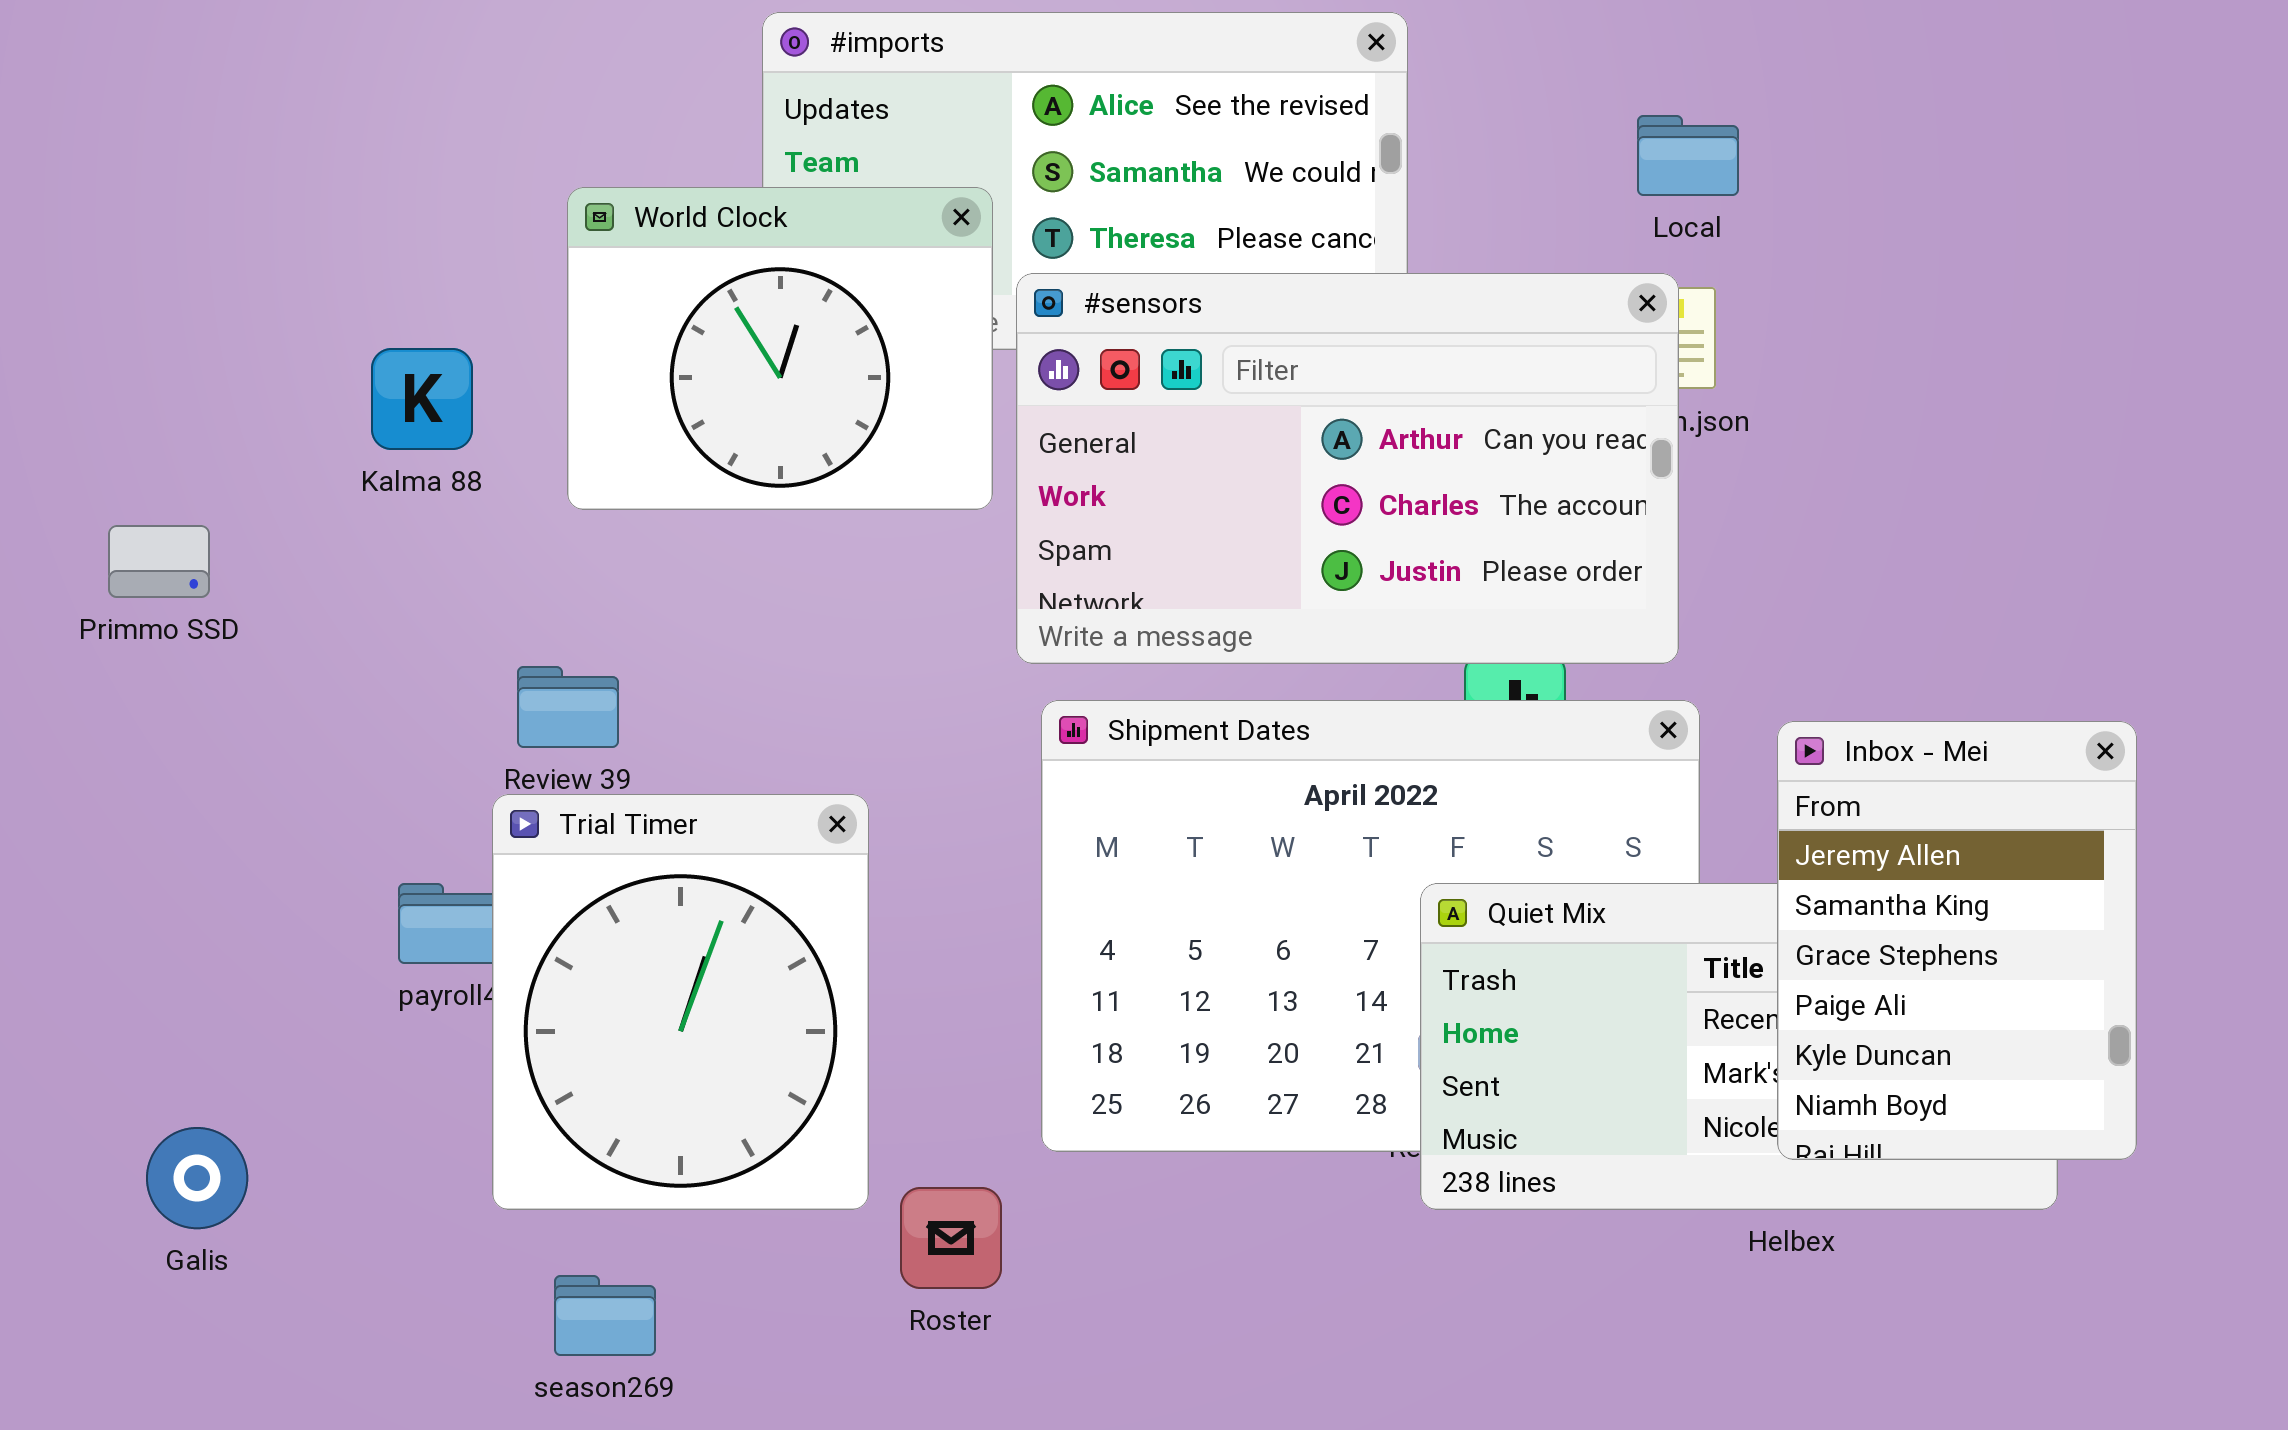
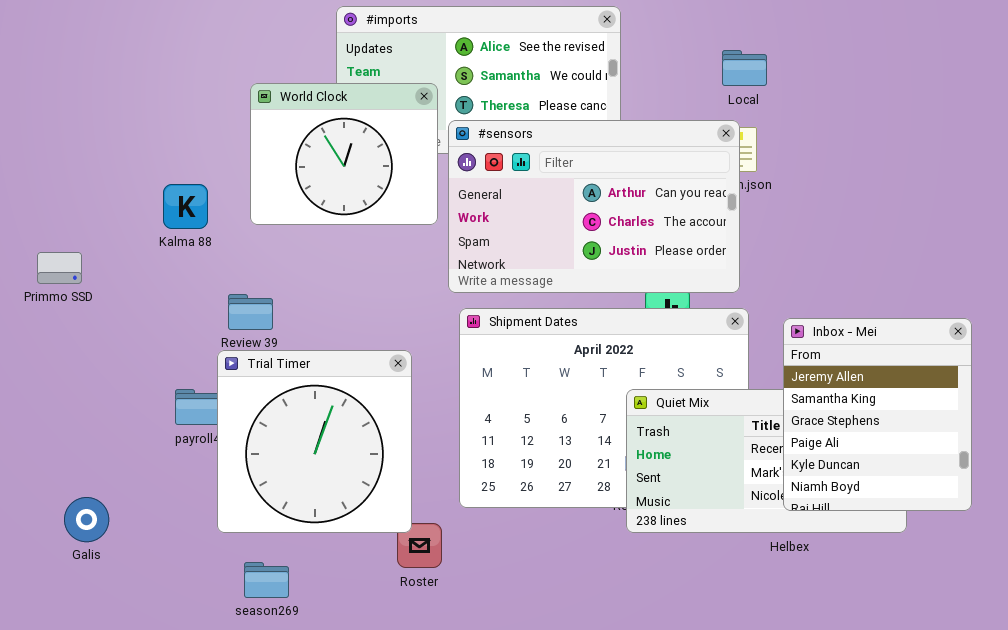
Kalma 88: [371,348,473,450] -> [163,184,208,229], moved
Primmo SSD: [108,525,210,598] -> [37,252,82,284], moved
Inbox - Mei: [1777,721,2137,1160] -> [783,318,972,511], resized
Trial Timer: [492,794,869,1210] -> [217,350,412,533], resized

